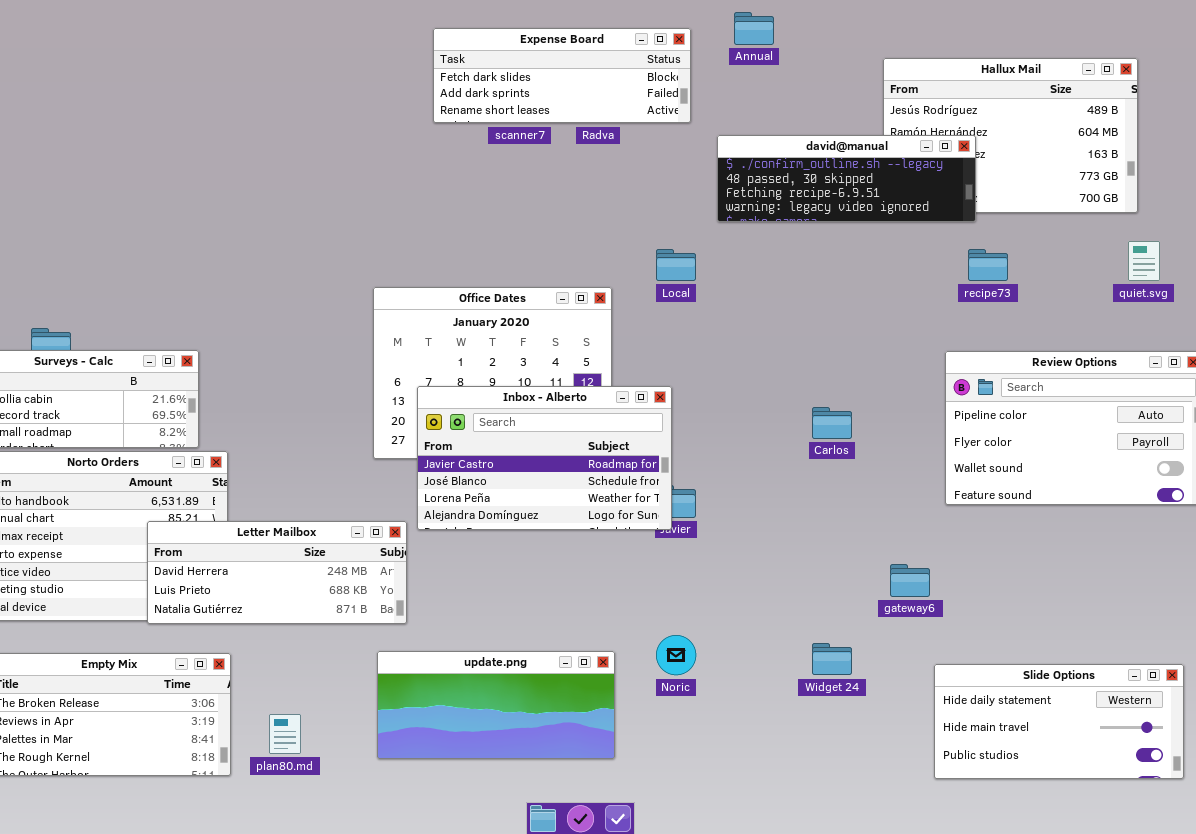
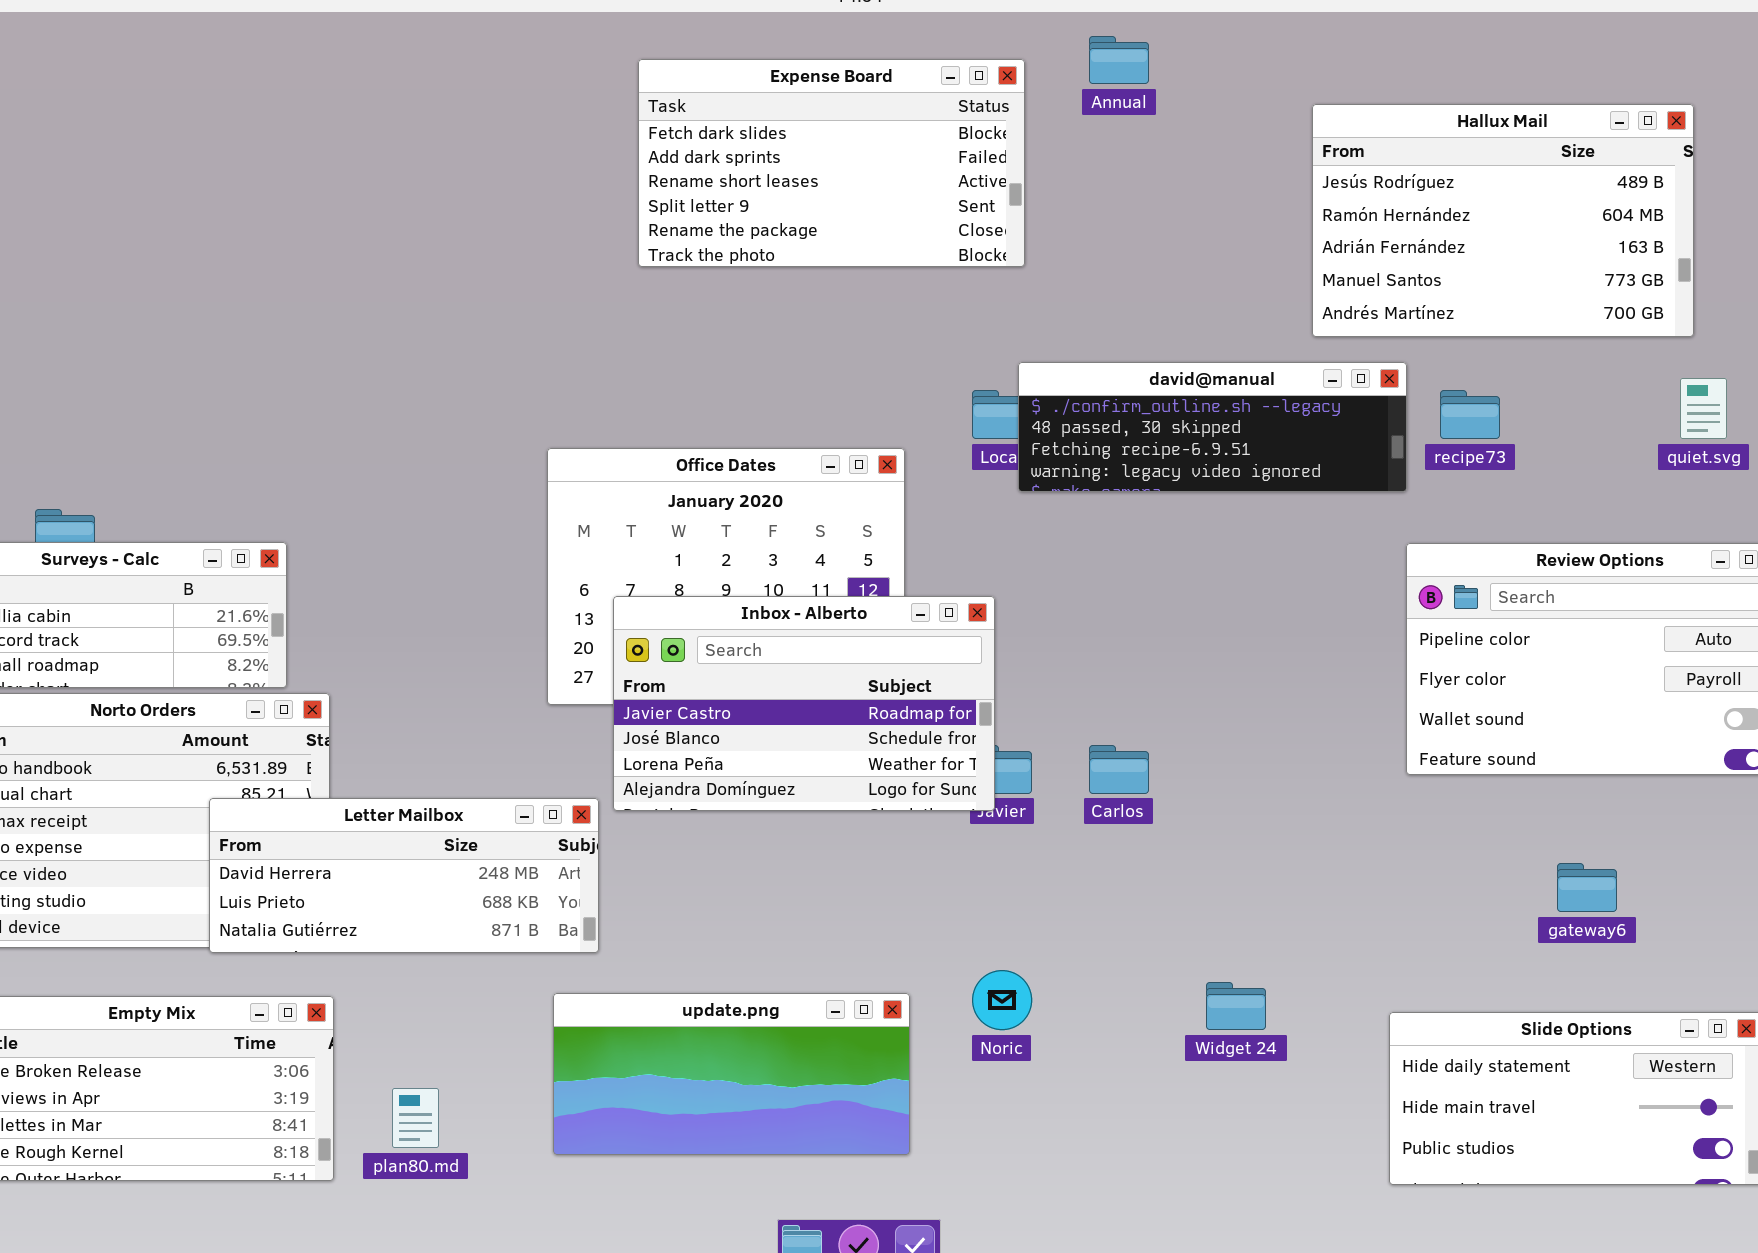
Expense Board: [433,28,691,123] -> [638,59,1025,267], resized
david@manual: [717,135,976,222] -> [1018,362,1407,492], moved
Carlos: [812,407,852,439] -> [1089,745,1149,794], moved
gateway6: [890,564,930,597] -> [1557,863,1617,912], moved

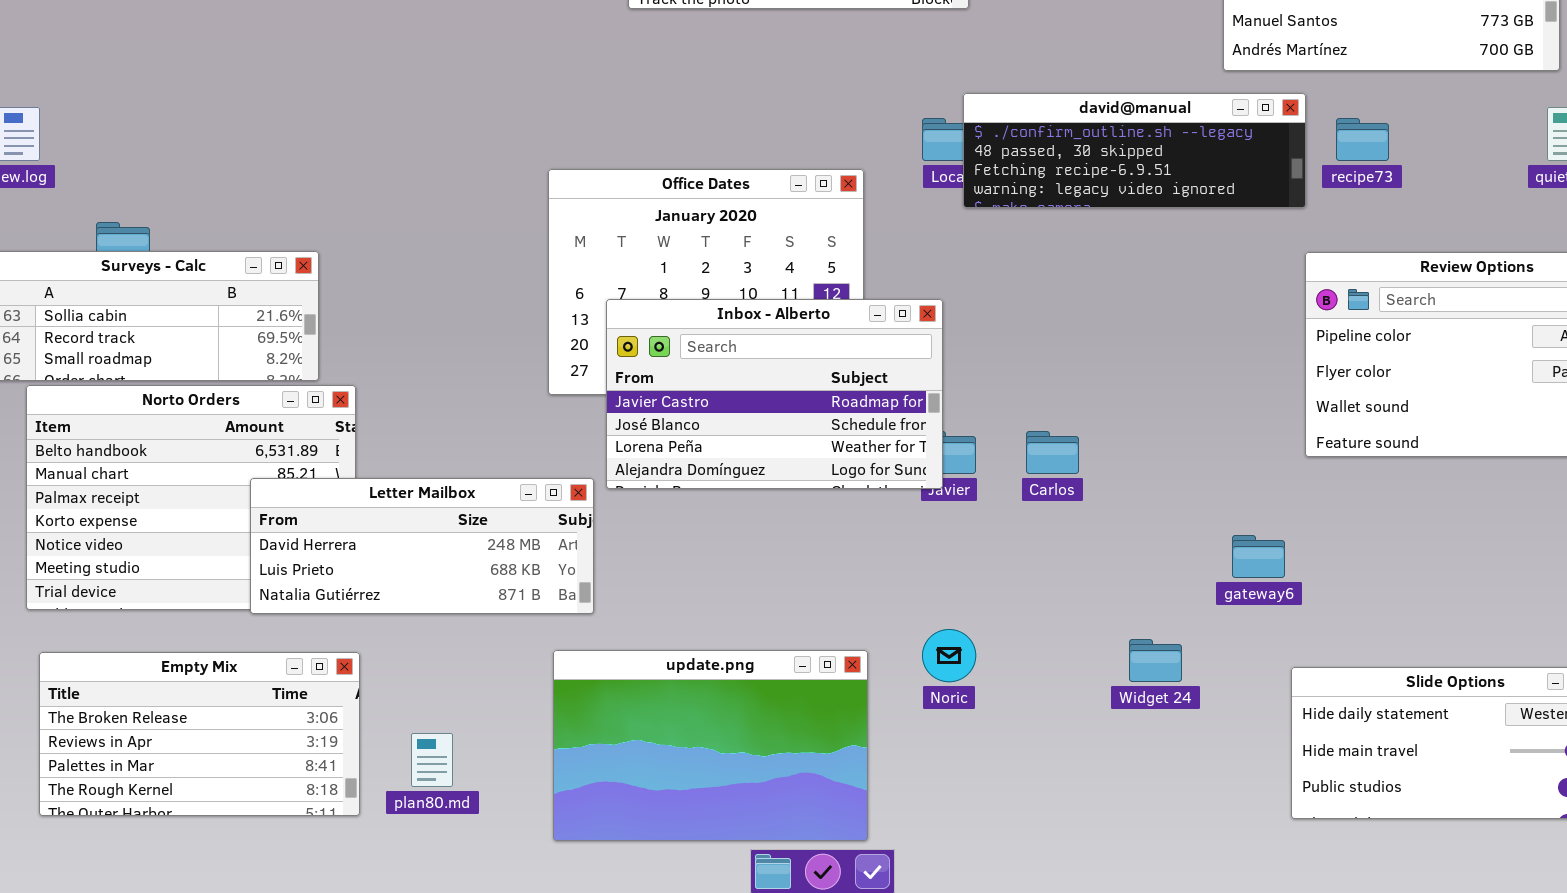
gateway6: [1557,863,1617,912] -> [1232,535,1285,578], moved
update.png: [553,993,910,1155] -> [553,650,868,841], resized

